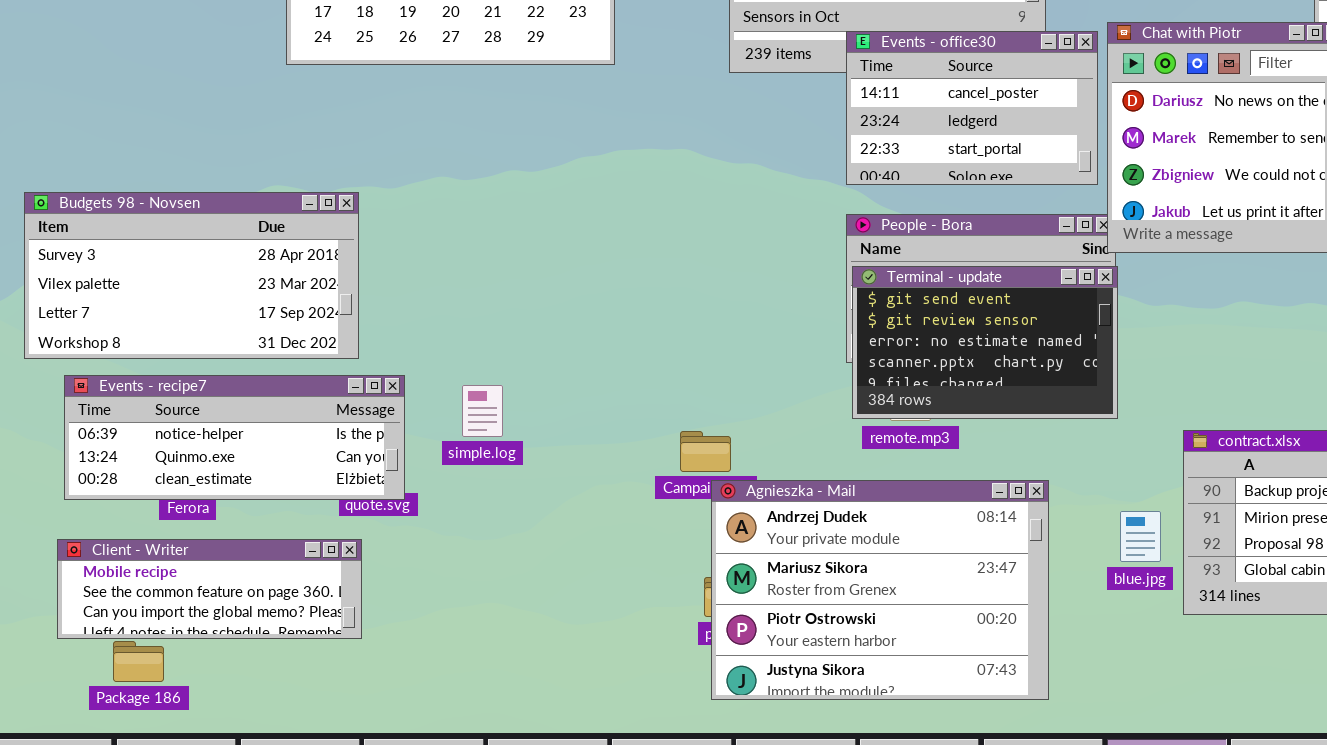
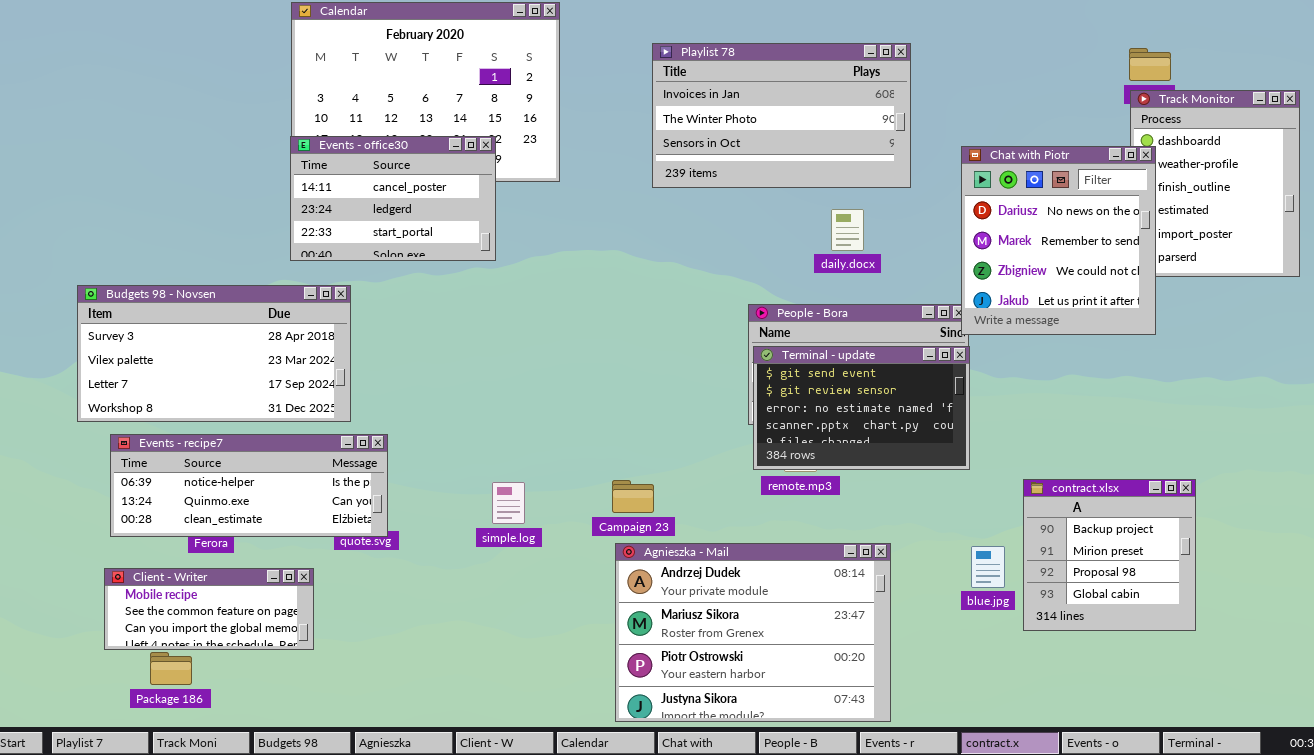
Events - office30: [846,31,1098,185] -> [290,136,496,261], moved
simple.log: [462,385,503,437] -> [492,482,525,524], moved
Agnieszka - Mail: [711,480,1049,700] -> [615,543,891,722], moved
Client - Writer: [57,539,362,639] -> [104,568,314,650], resized

